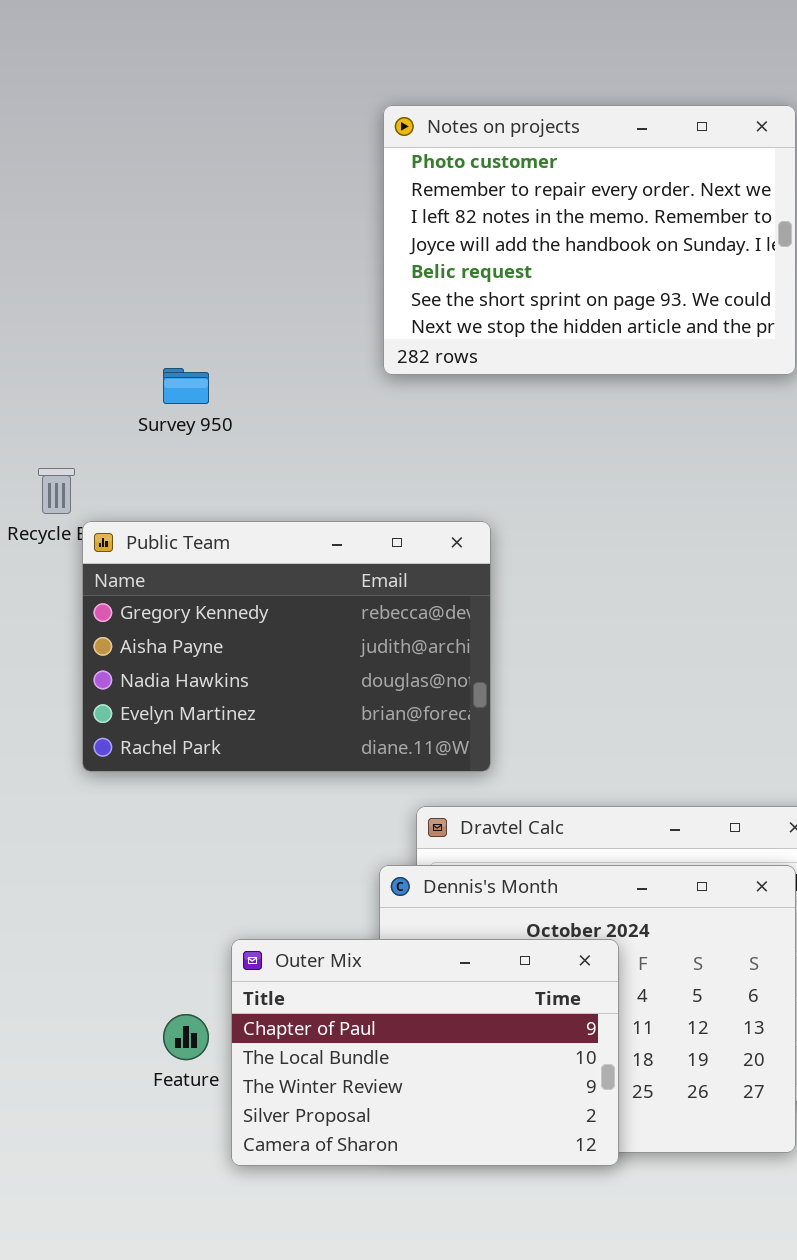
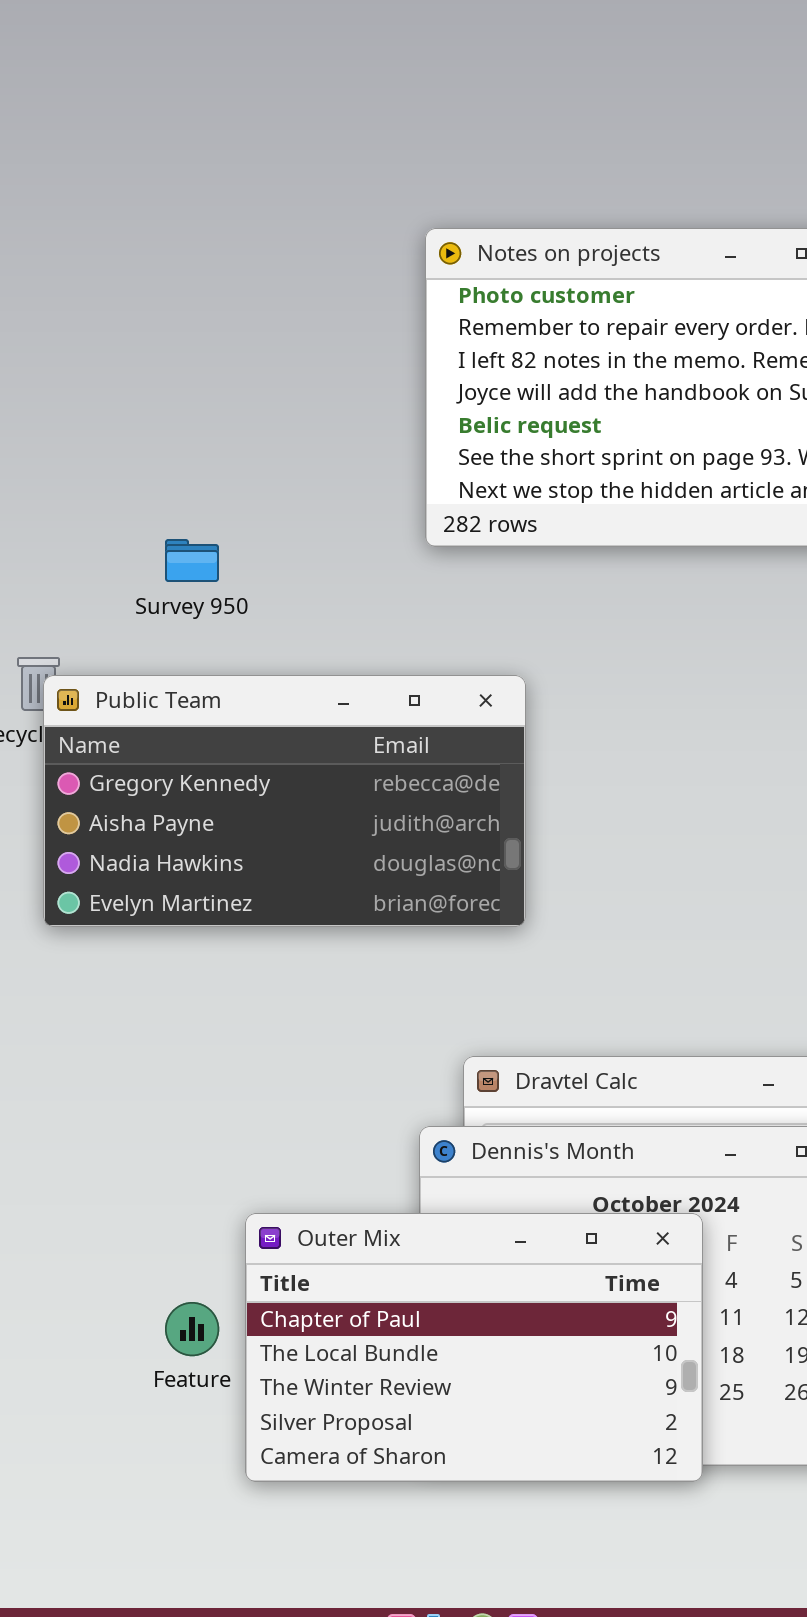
Public Team: [82,521,491,772] -> [43,675,526,927], moved, resized

